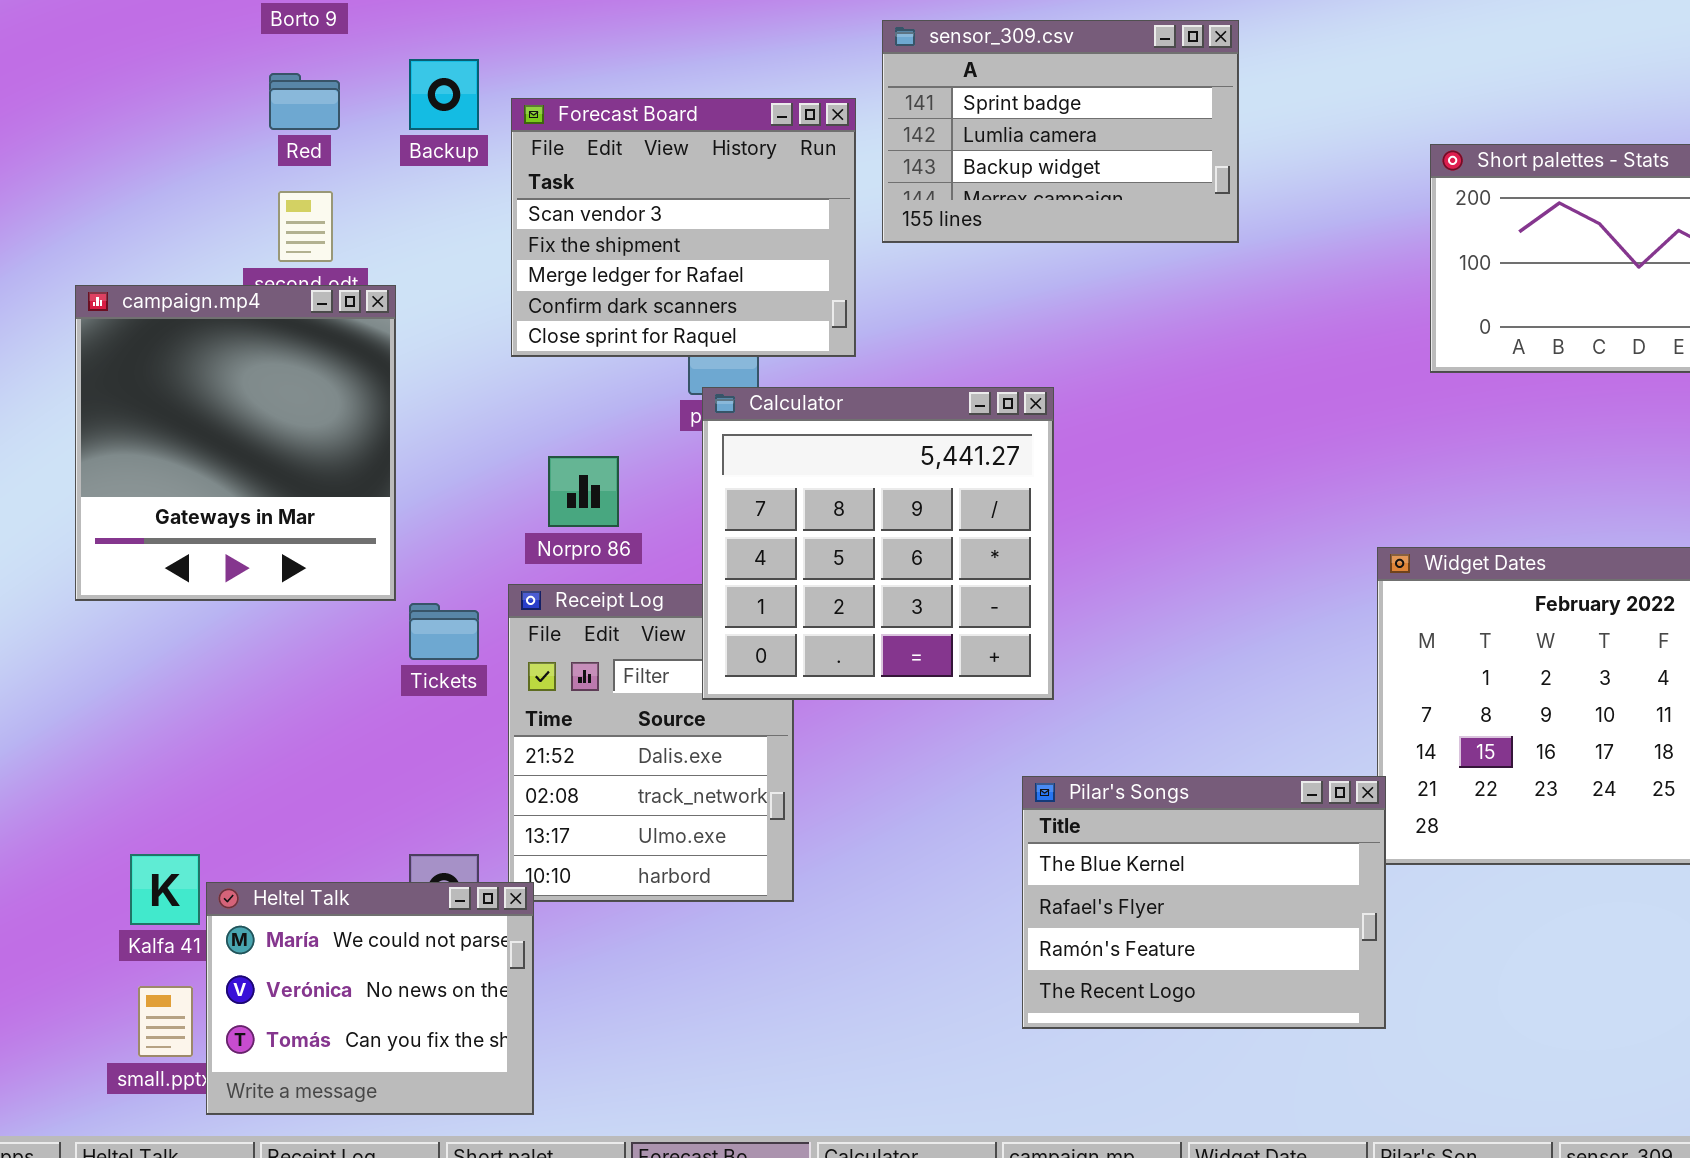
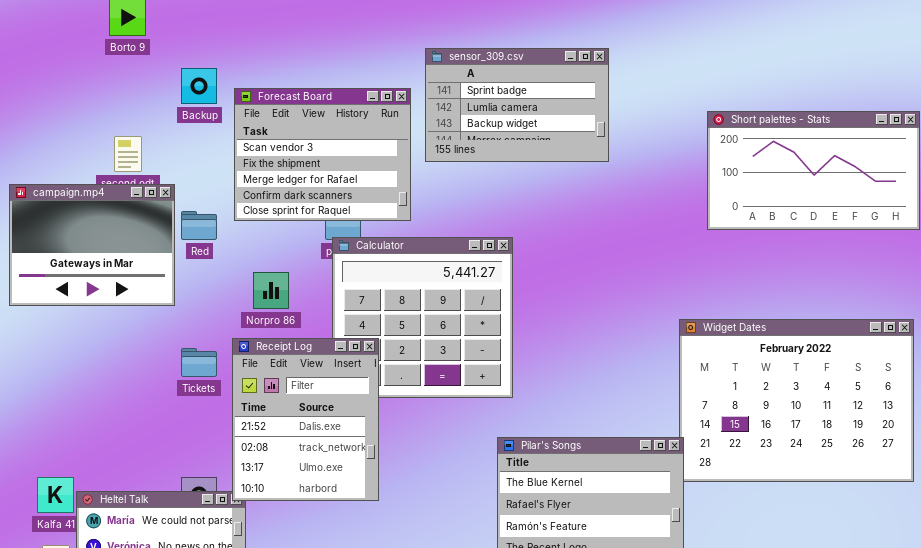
Red: [269,73,340,130] -> [181,211,217,240], moved
campaign.mp4: [75,285,396,601] -> [9,184,175,306], resized
Receipt Log: [508,584,794,902] -> [232,338,379,501], raised

